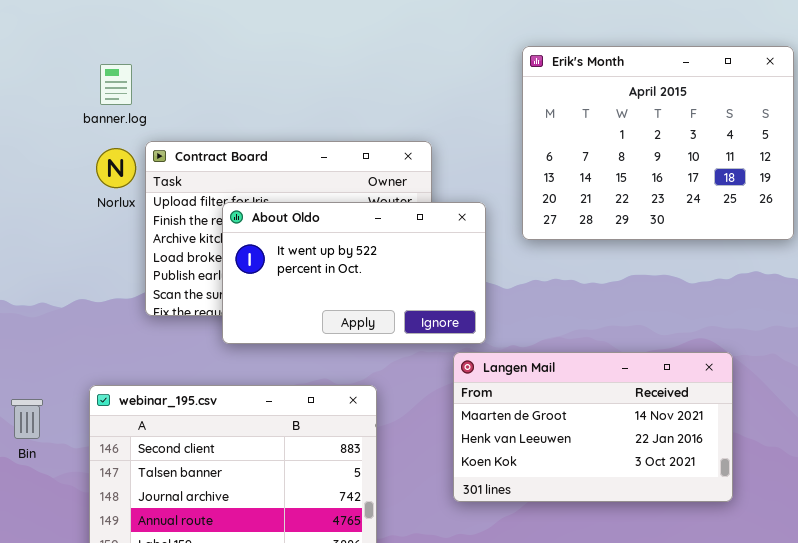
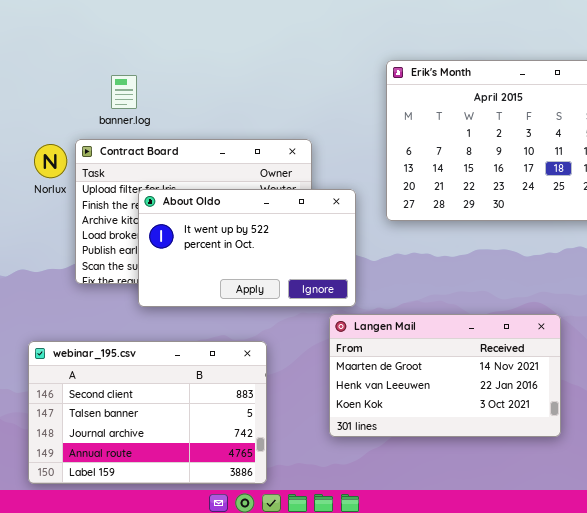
banner.log: [100,64,132,105] -> [111,75,137,109], moved

